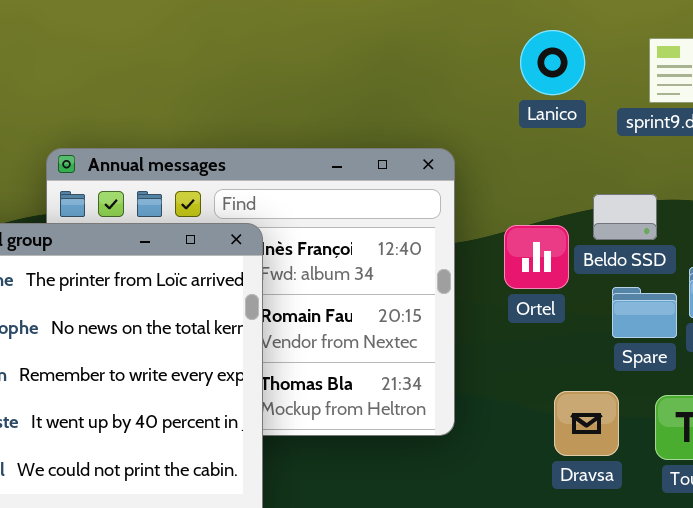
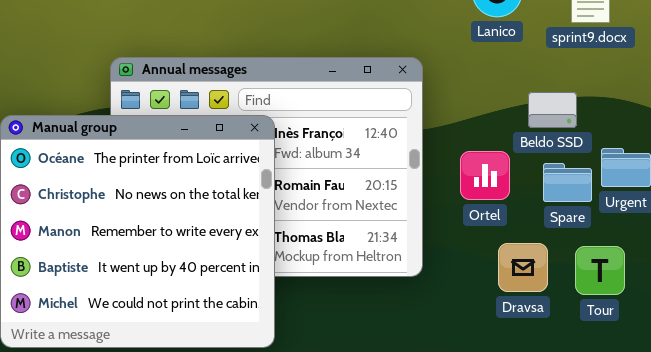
Ortel: [504,225,569,289] -> [460,151,510,200], moved

